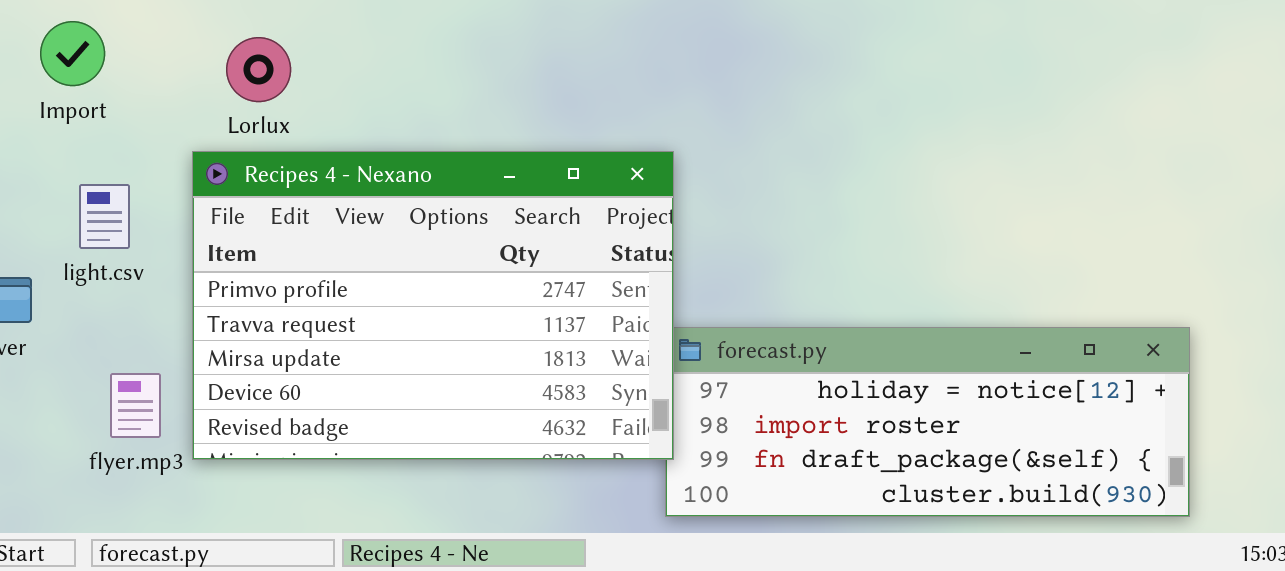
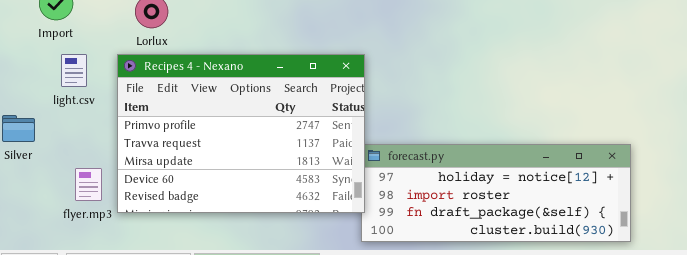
light.csv: [79,184,130,249] -> [61,54,87,87], moved

